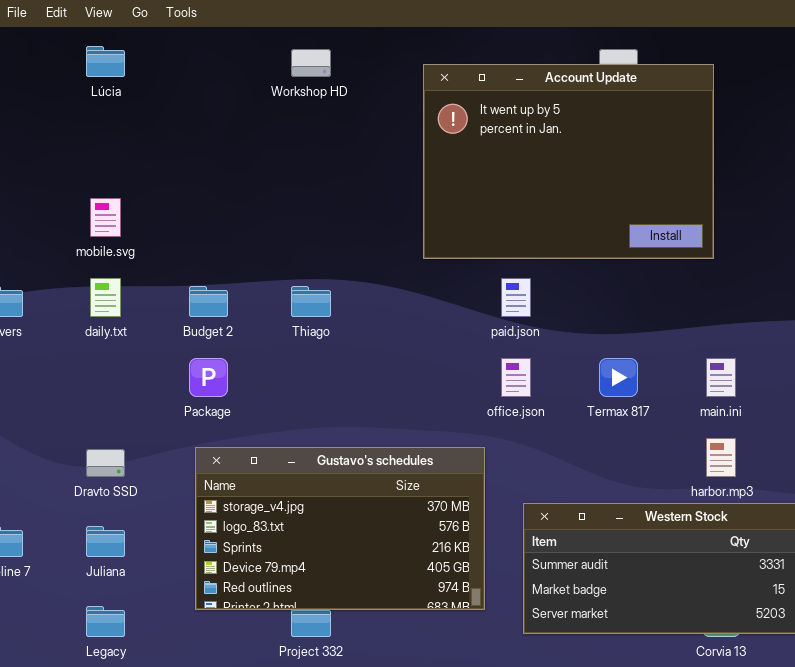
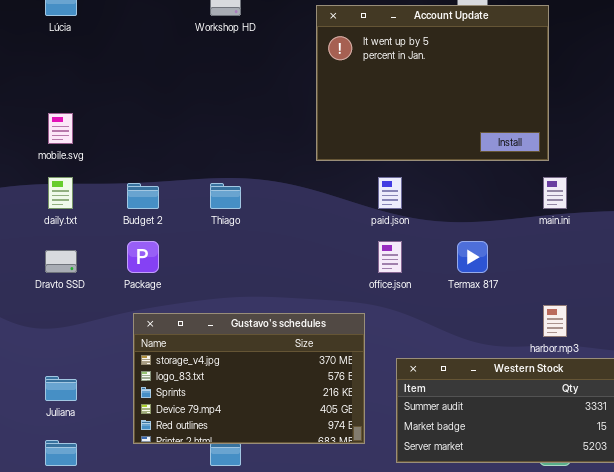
main.ini: [706,358,736,397] -> [543,177,567,209], moved
Dravto SSD: [86,449,125,477] -> [45,250,77,273], moved

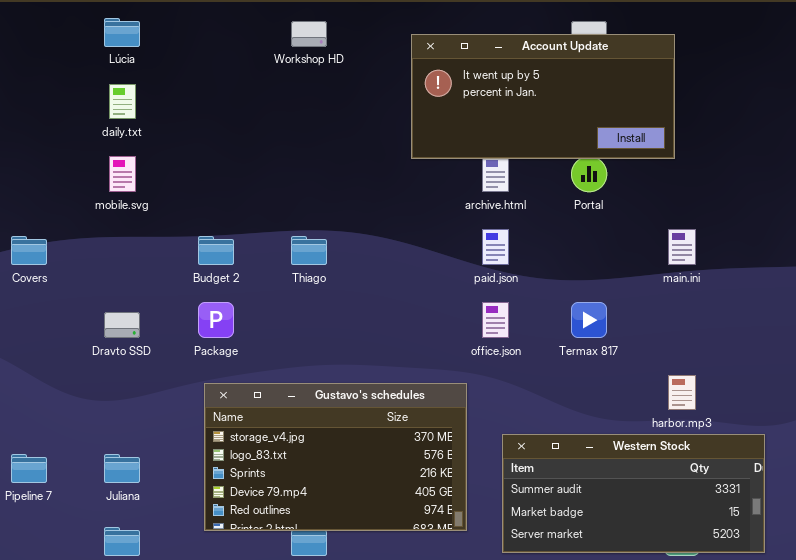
Account Update: [316,5,549,161] -> [411,34,675,159], resized
daily.txt: [48,177,73,209] -> [109,84,136,119], moved

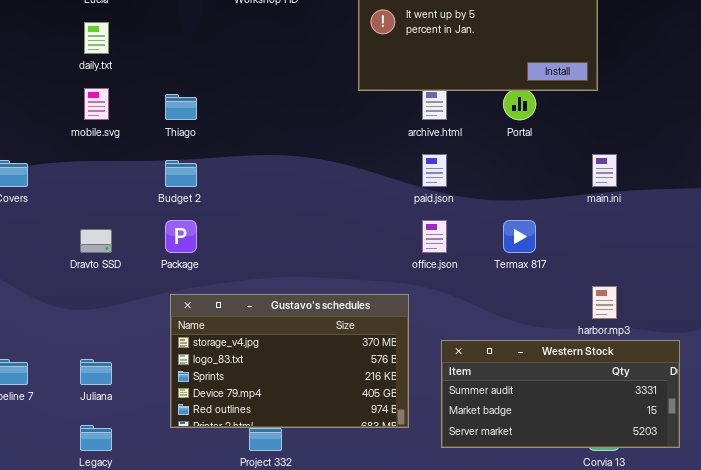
Thiago: [291,236,327,265] -> [165,94,197,120], moved

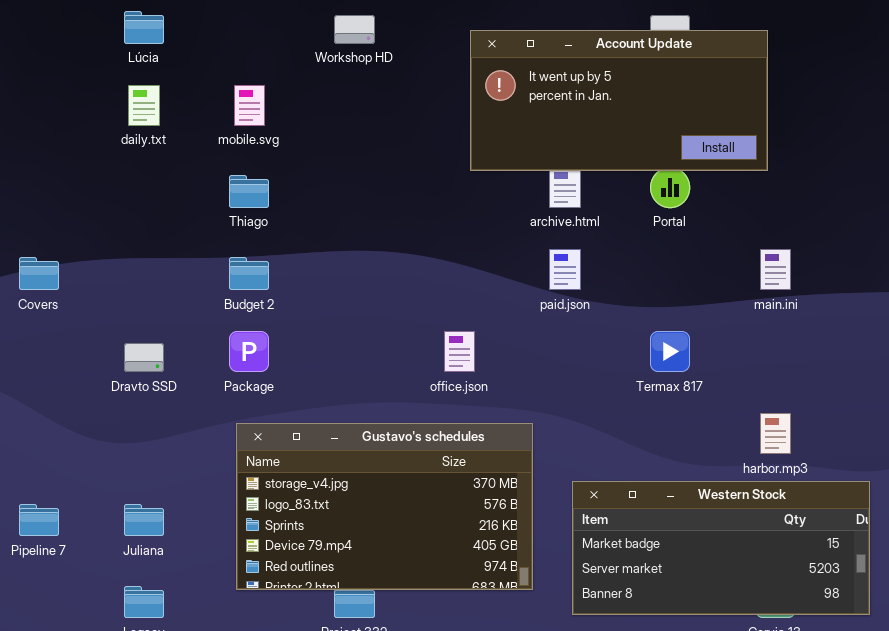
mobile.svg: [84,88,109,120] -> [234,85,265,126], moved
office.json: [422,220,447,253] -> [444,331,475,372], moved
Western Stock: [441,340,680,448] -> [572,481,870,615], scrolled down 1 row

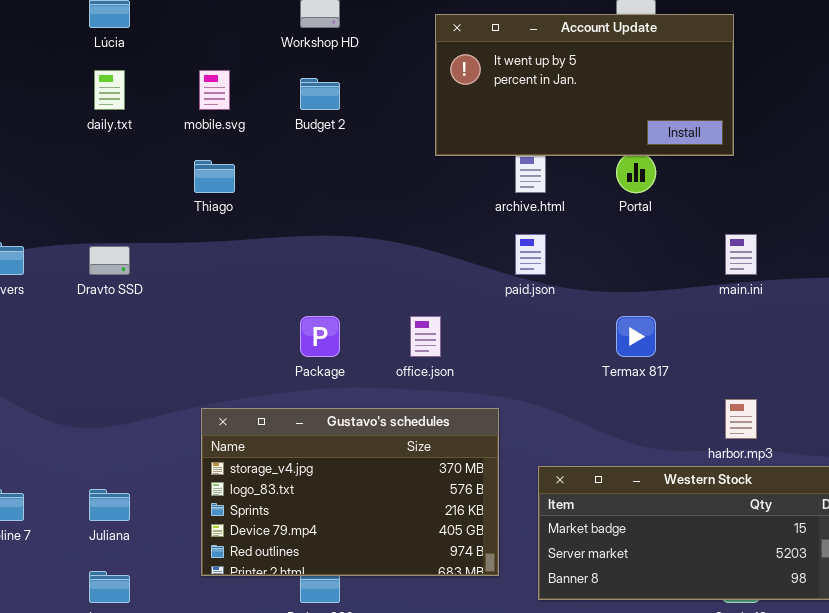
Budget 2: [229,257,269,290] -> [300,78,340,110], moved
Package: [229,331,269,372] -> [300,316,340,357], moved
Dravto SSD: [124,343,164,372] -> [89,246,130,275], moved

